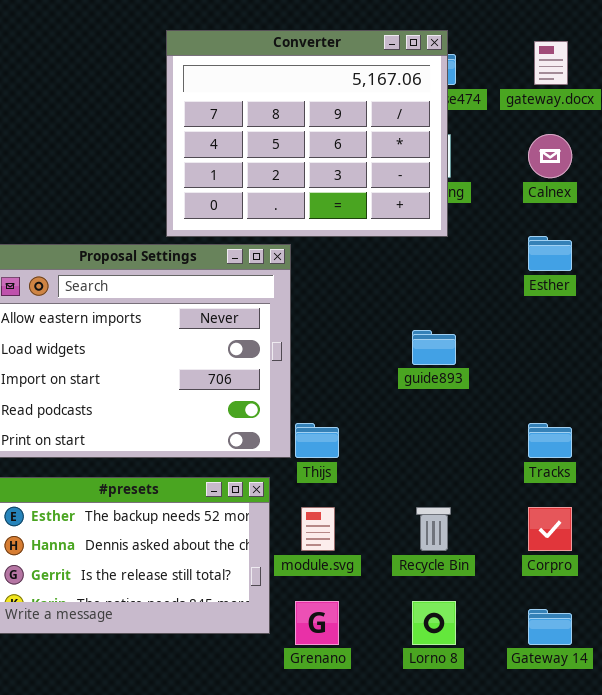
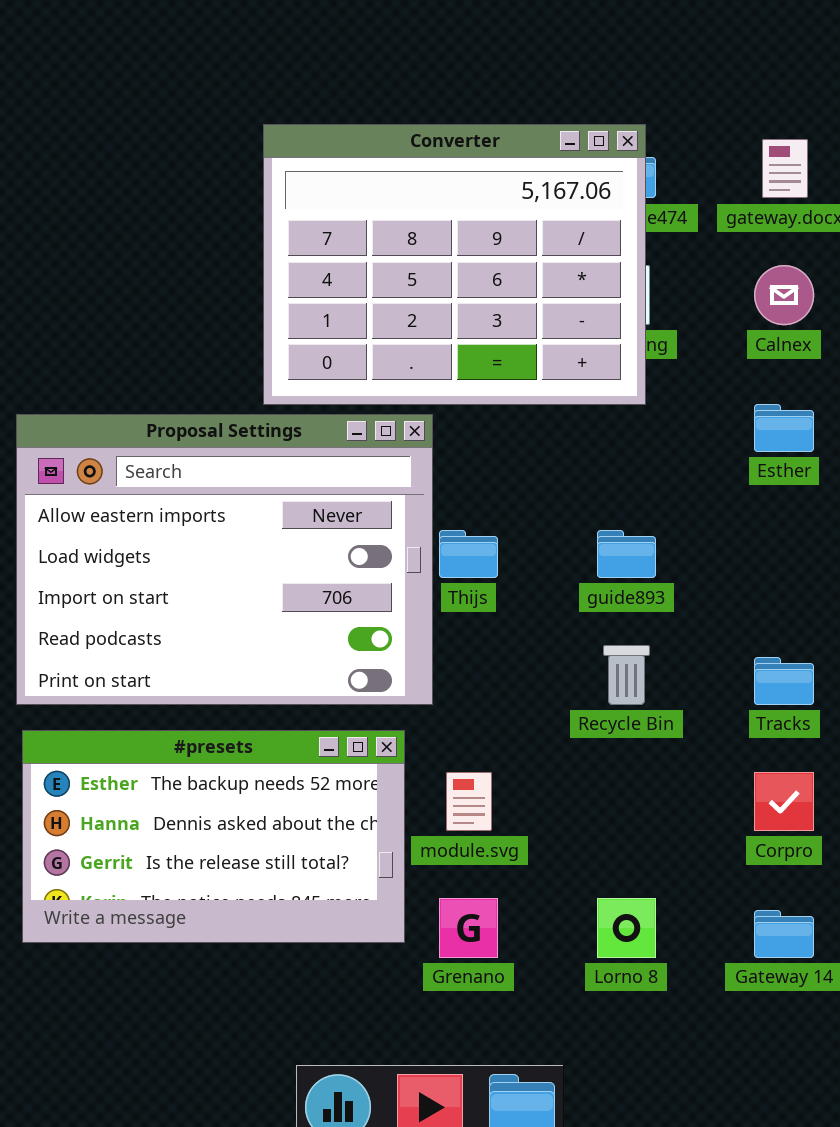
Thijs: [295,423,339,458] -> [439,530,498,578], moved
Recycle Bin: [416,507,451,551] -> [603,645,650,705], moved

